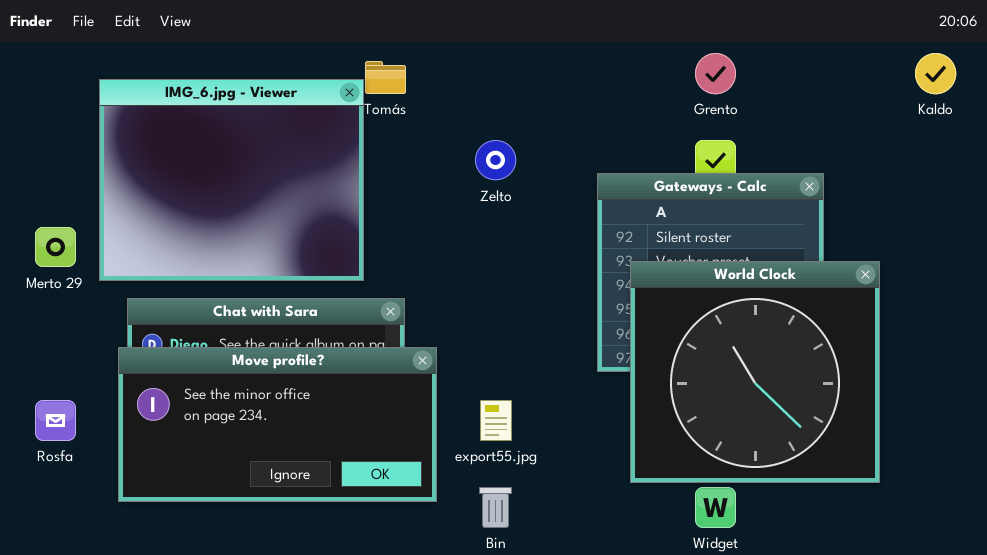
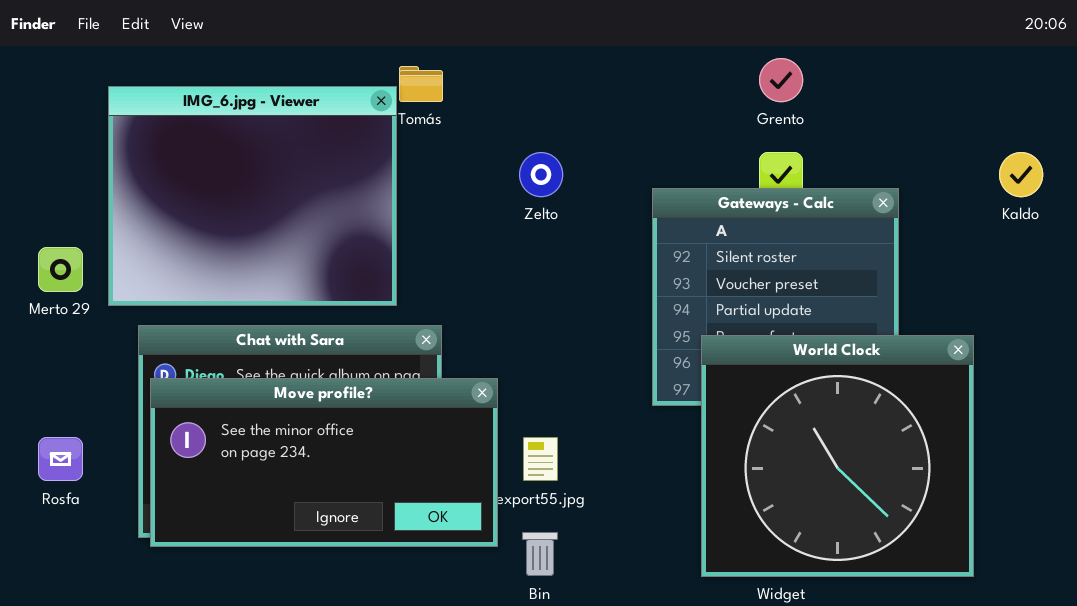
Kaldo: [915,53,956,94] -> [999,152,1043,197], moved
World Clock: [630,261,880,483] -> [701,335,974,577], moved
Move profile?: [118,347,437,502] -> [150,378,498,547], moved

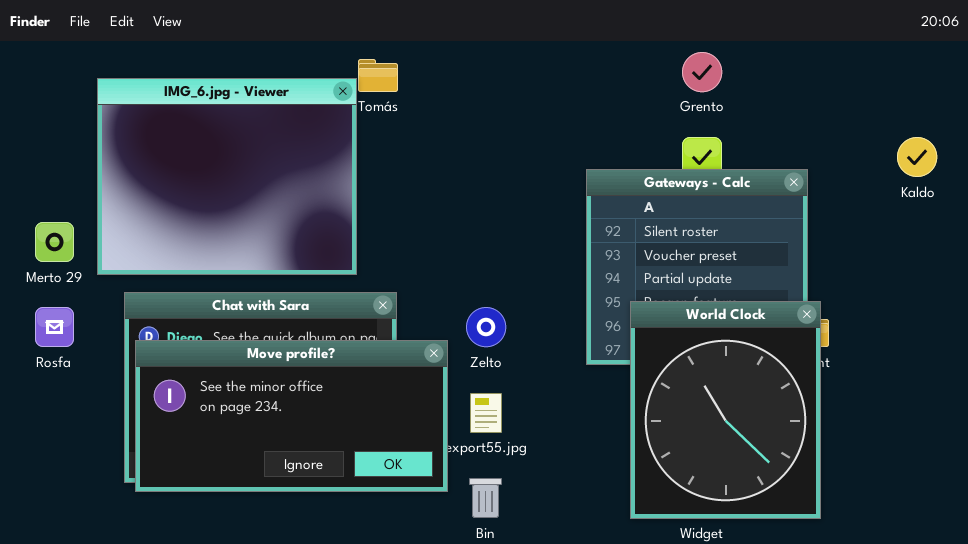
Zelto: [519,152,563,197] -> [466,307,506,347], moved
World Clock: [701,335,974,577] -> [630,301,821,519], resized
Rosfa: [38,437,83,481] -> [35,307,74,347], moved

